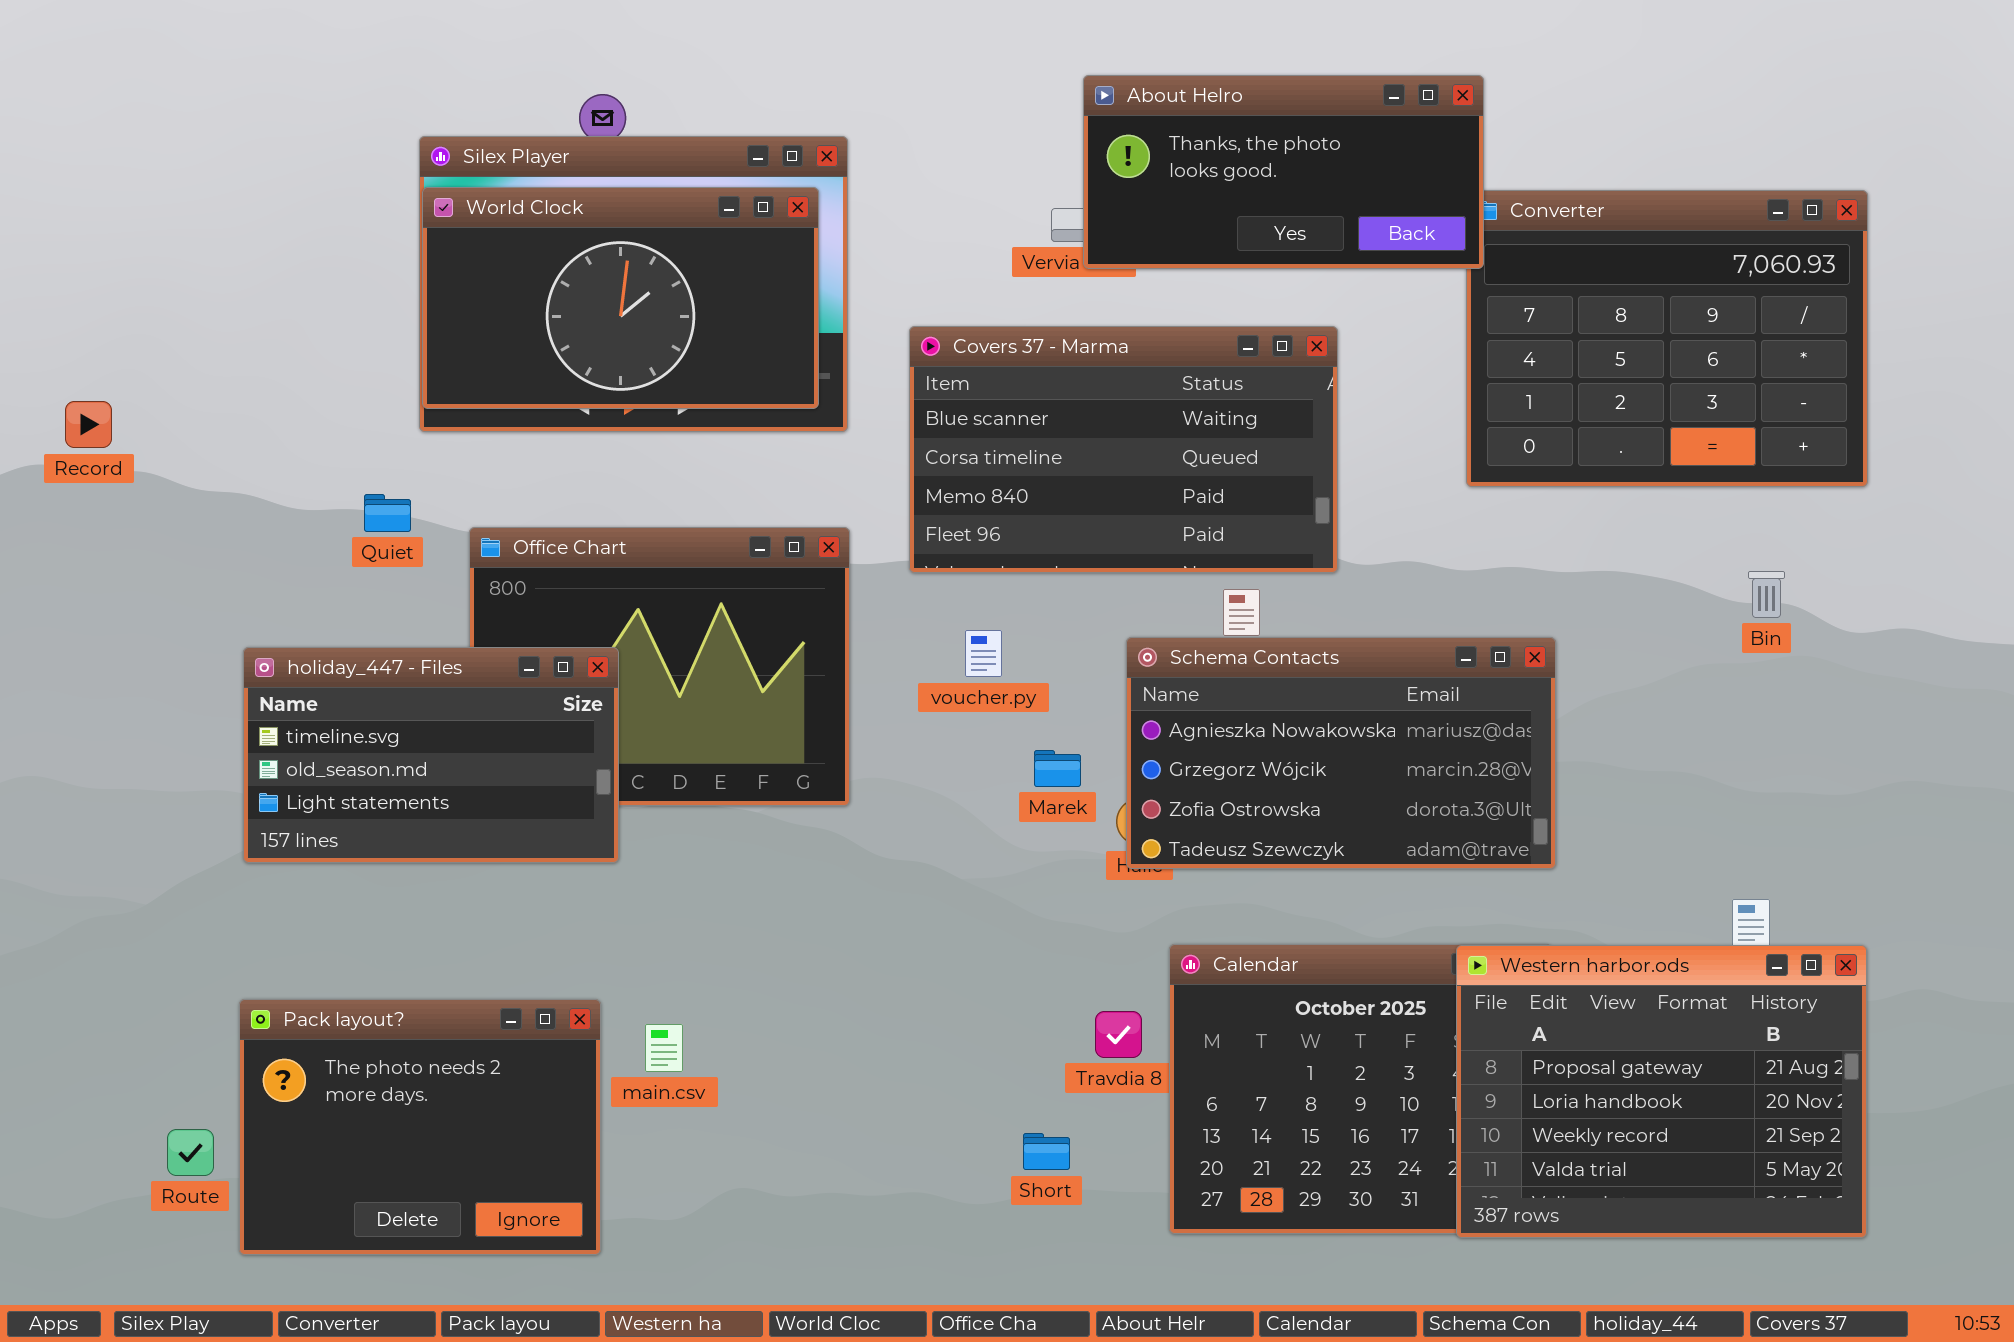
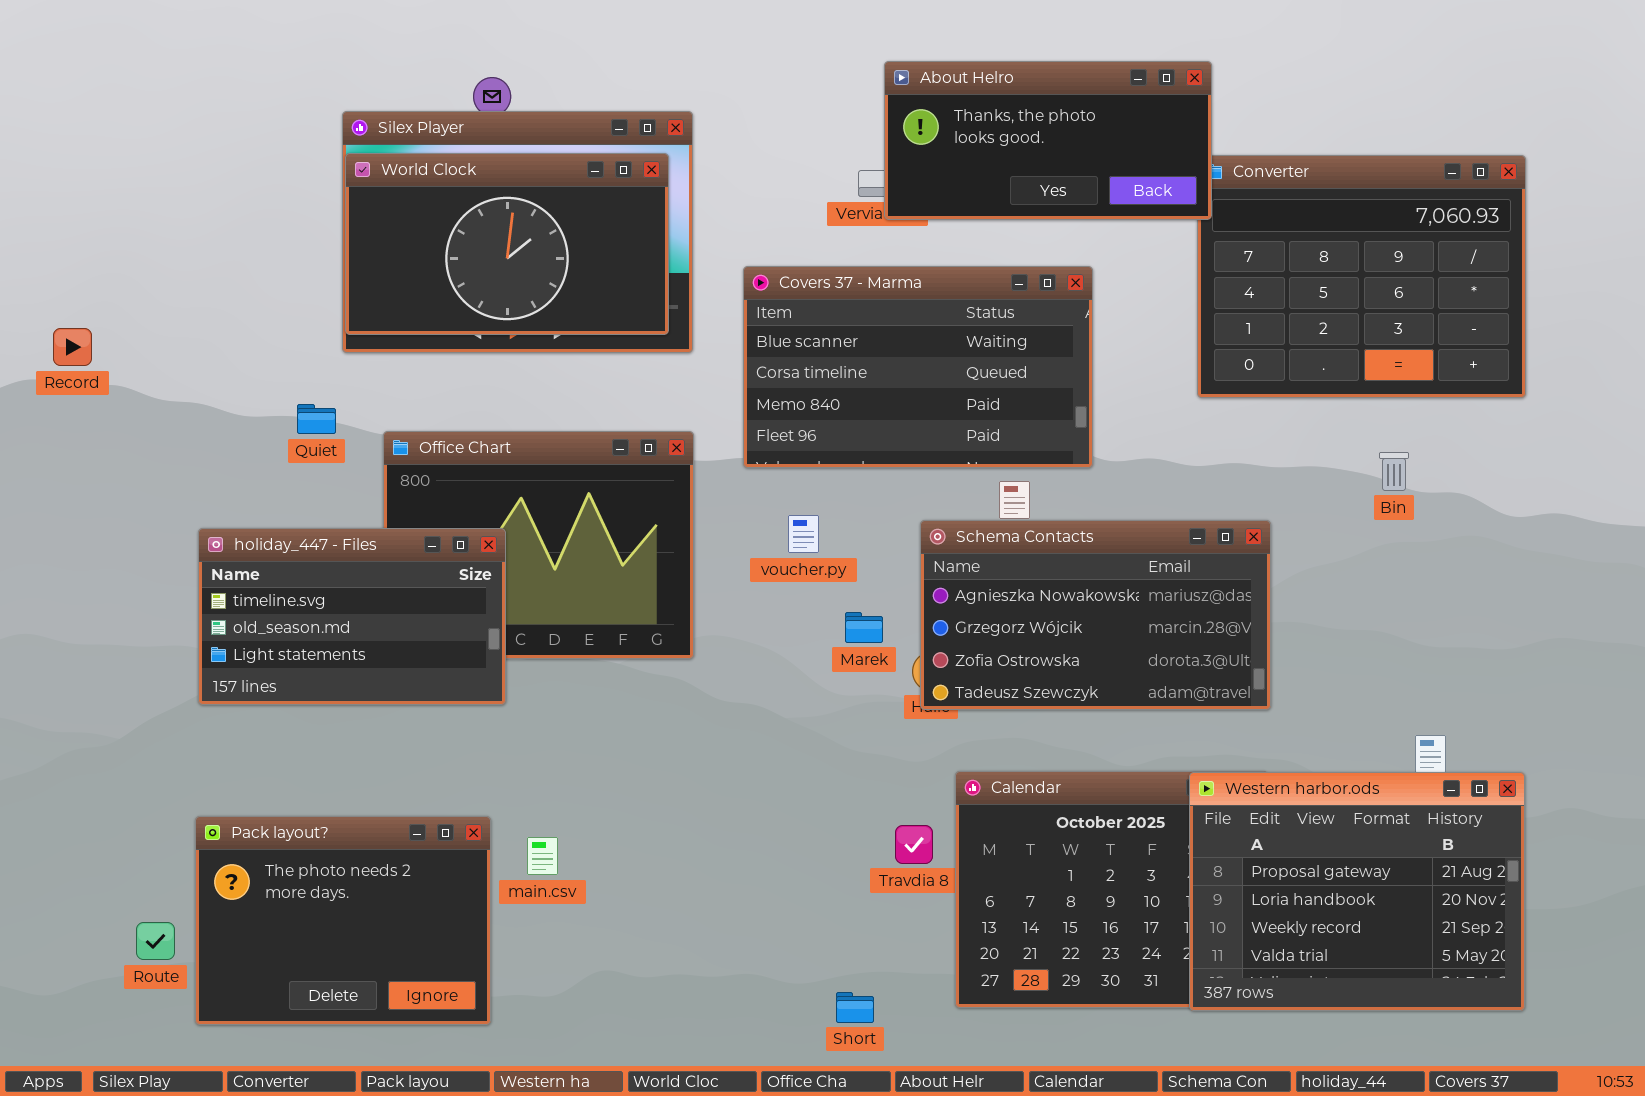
Bin: [1748,571,1785,618] -> [1379,452,1409,491], moved
Short: [1023,1133,1070,1170] -> [836,992,874,1023], moved

